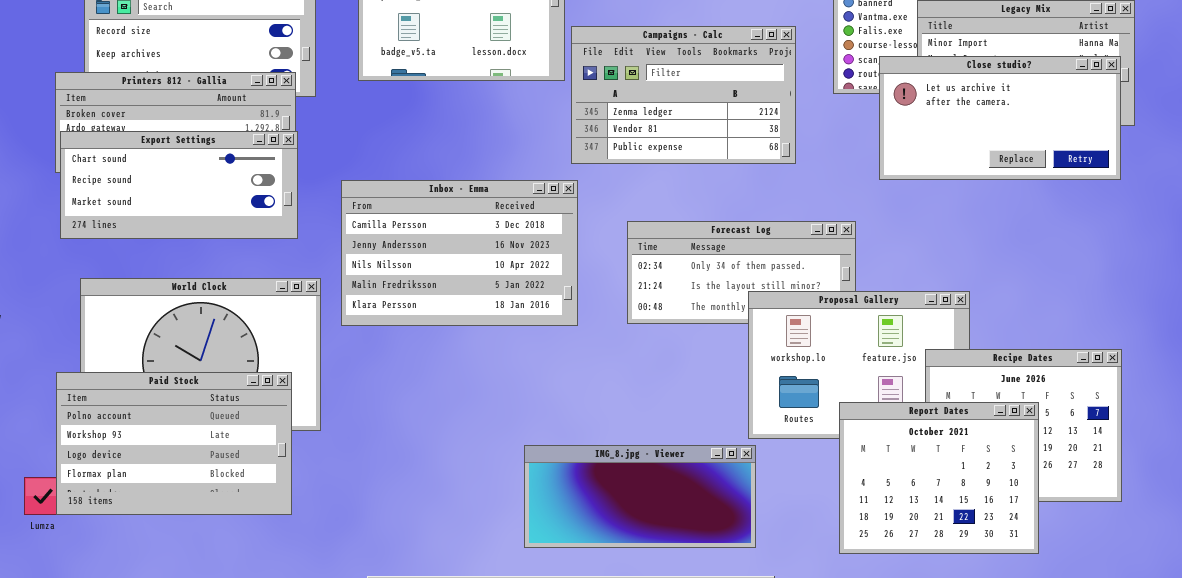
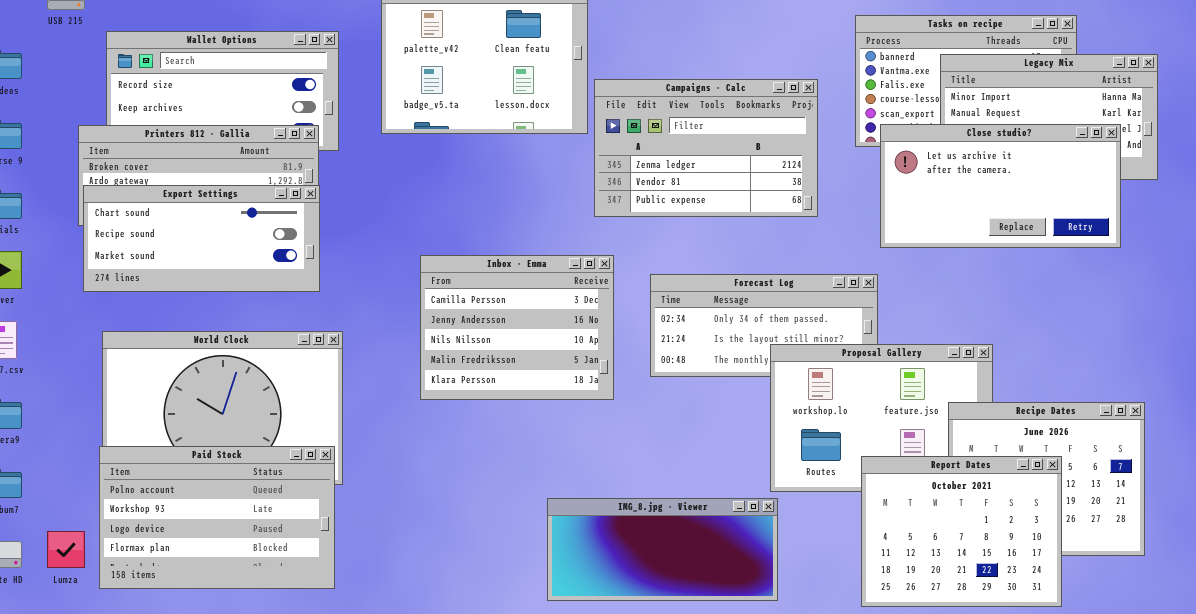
Close studio?: [879,56,1121,180] -> [880,124,1121,248], moved
Inbox - Emma: [341,180,578,326] -> [420,255,614,400], moved, resized
Paid Stock: [56,372,292,515] -> [99,446,335,589], moved

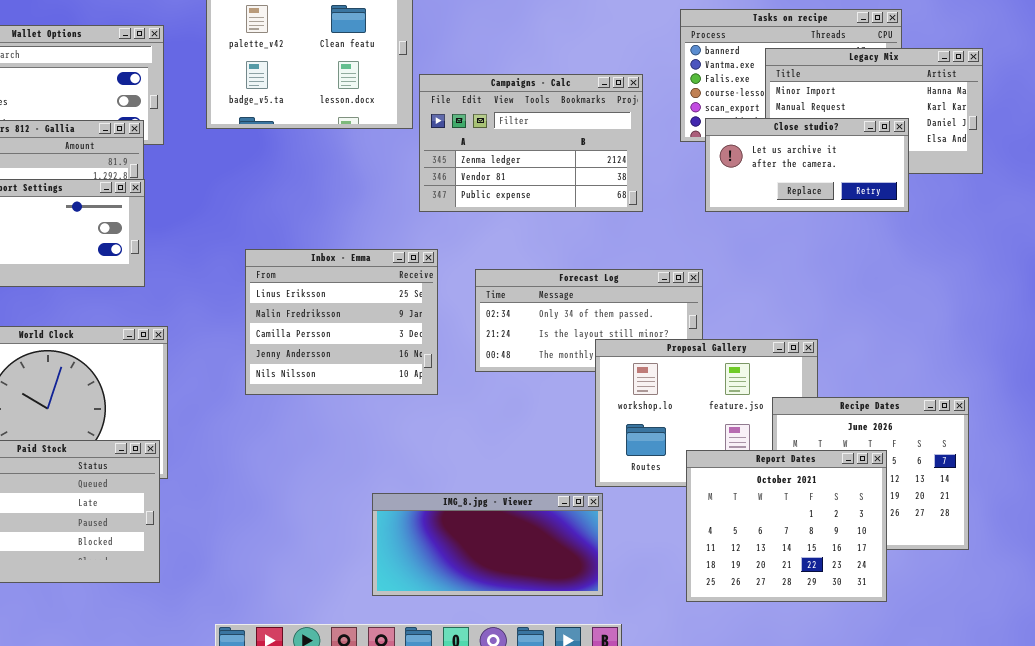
Close studio?: [880,124,1121,248] -> [705,118,909,212], resized
Inbox - Emma: [420,255,614,400] -> [245,249,438,395], scrolled up 2 rows

